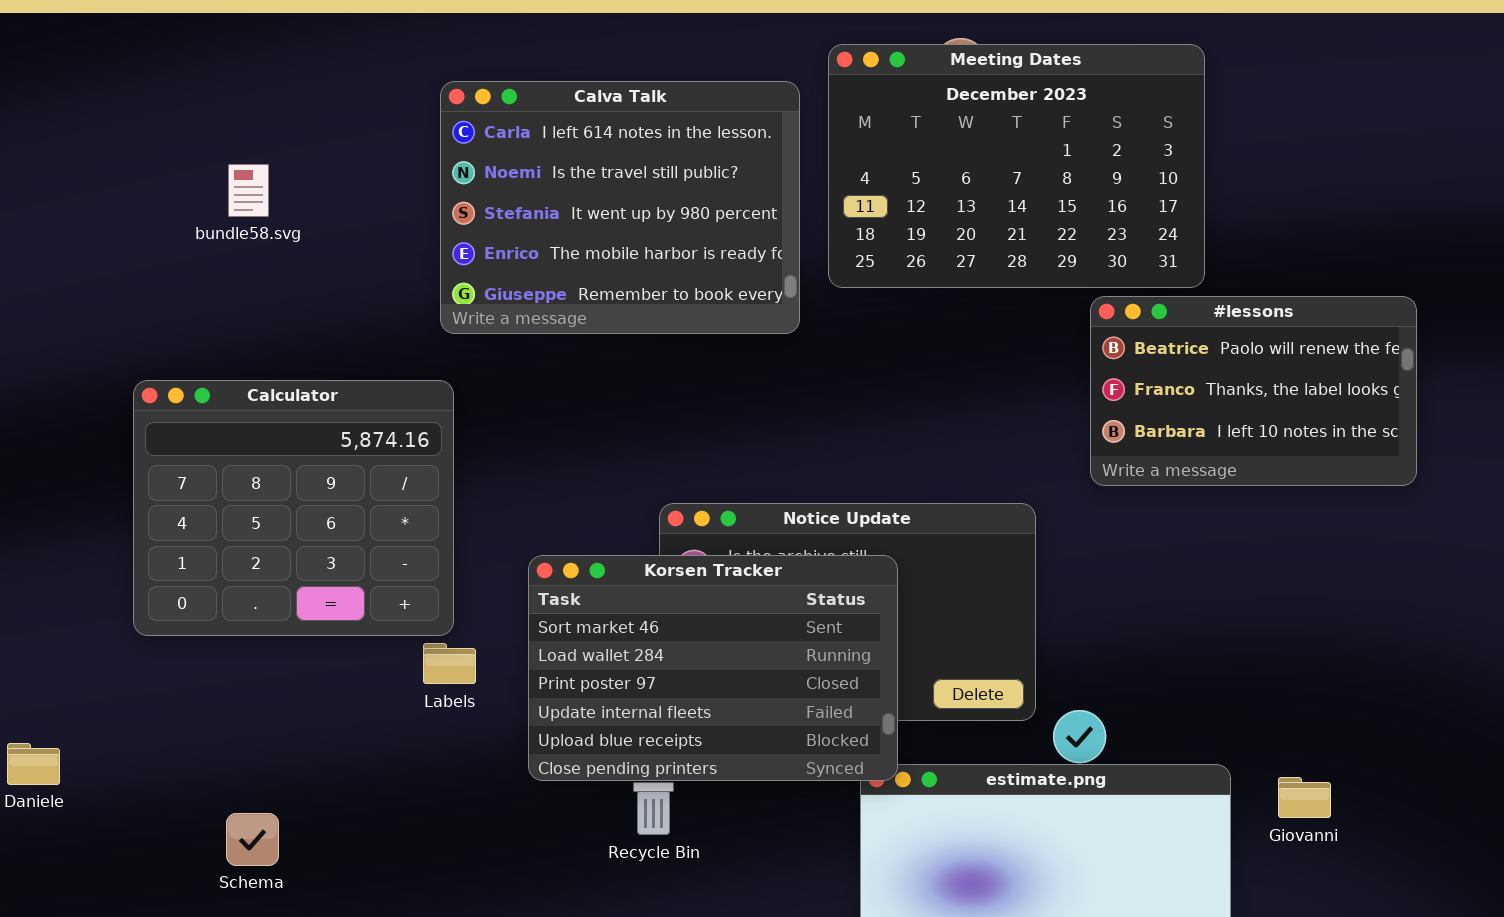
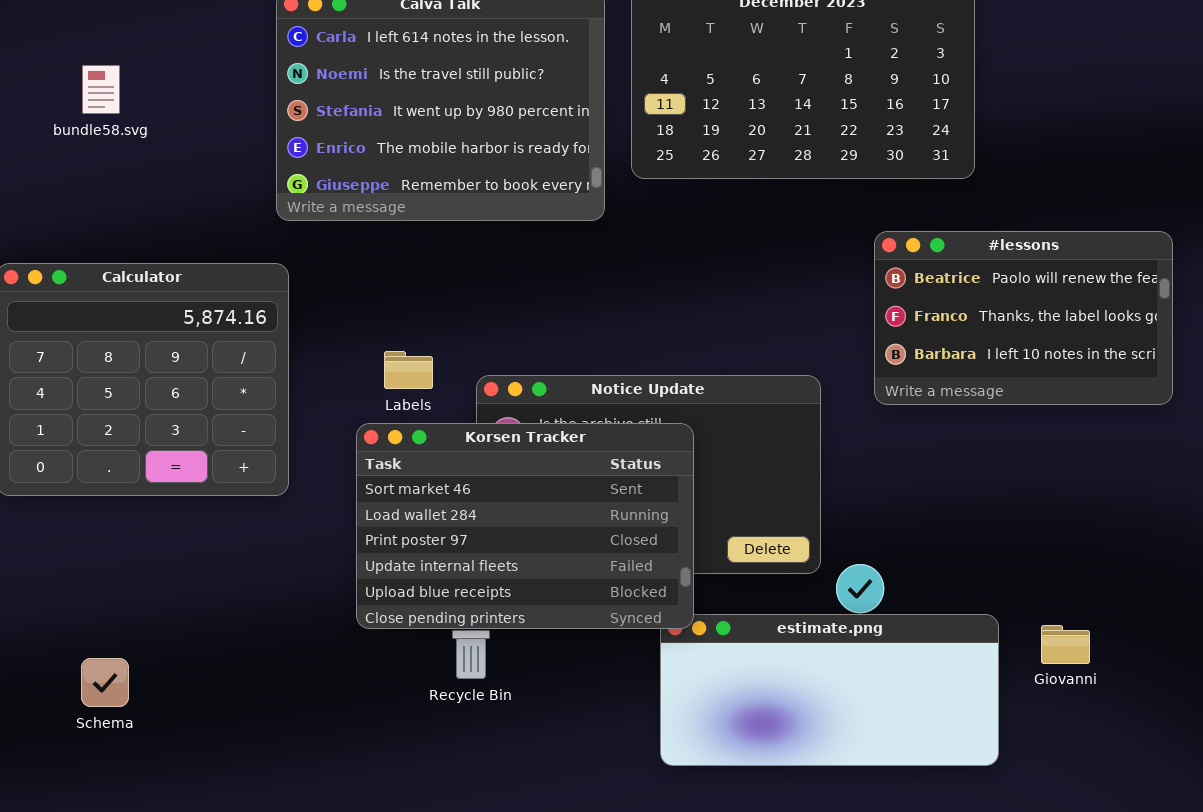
#lessons: [1090,296,1417,486] -> [874,231,1173,405], moved
Labels: [423,643,476,684] -> [384,351,433,389], moved

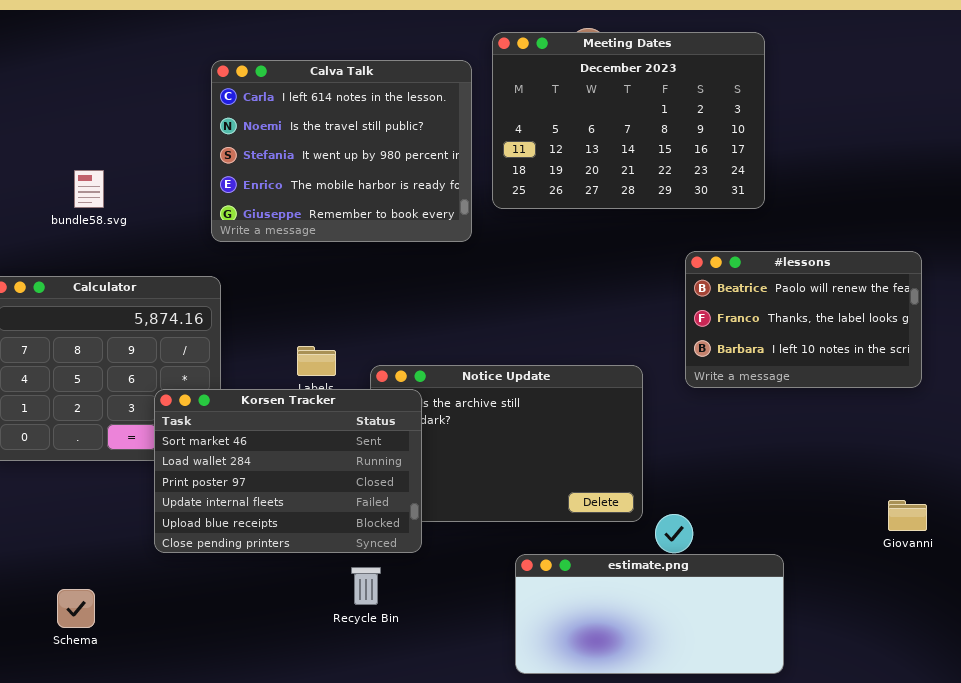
bundle58.svg: [82,65,120,114] -> [74,170,104,208], moved
Korsen Tracker: [356,423,694,629] -> [154,389,422,553], moved
Giovanni: [1041,625,1090,664] -> [888,500,927,531], moved

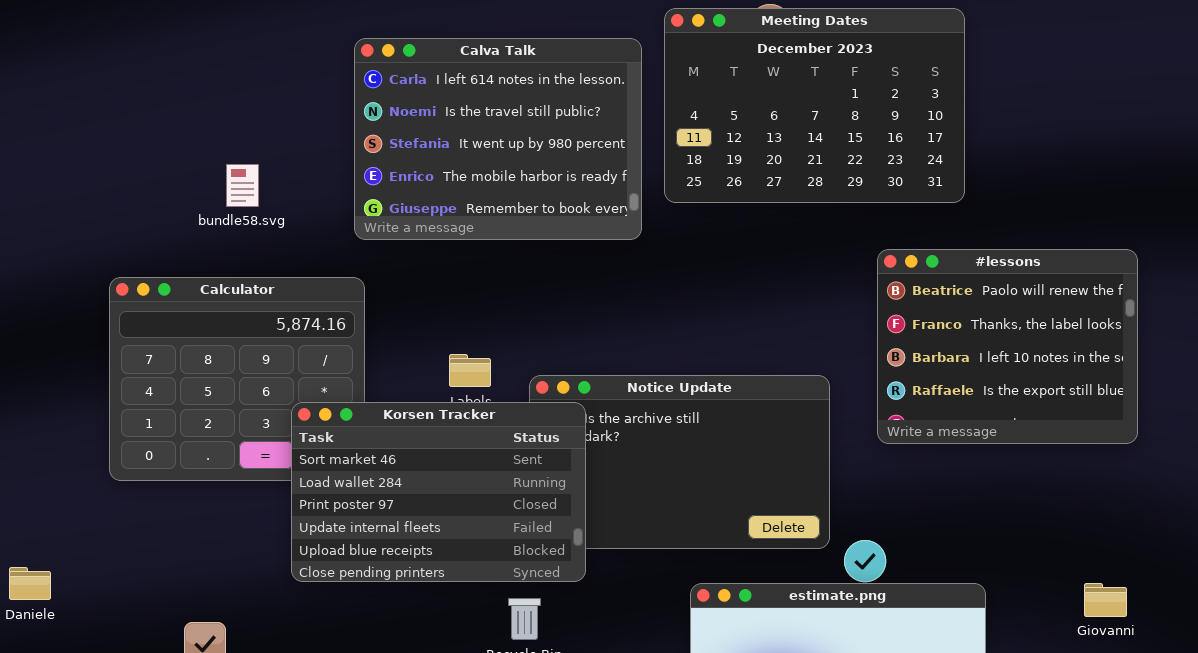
bundle58.svg: [74,170,104,208] -> [226,164,259,207], moved
#lessons: [685,251,922,388] -> [877,249,1138,444], resized
Giovanni: [888,500,927,531] -> [1084,583,1127,617], moved

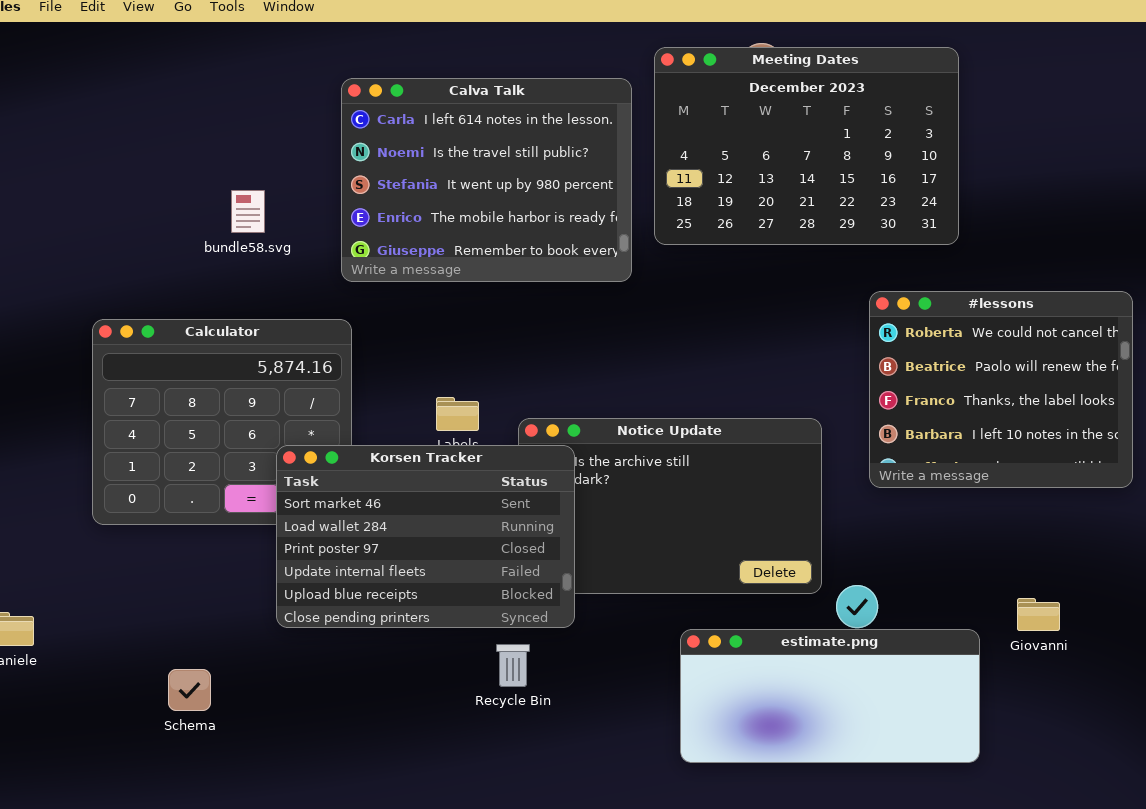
bundle58.svg: [226,164,259,207] -> [231,190,265,233], moved
#lessons: [877,249,1138,444] -> [869,291,1133,488], scrolled up 1 row
Giovanni: [1084,583,1127,617] -> [1017,598,1060,631], moved

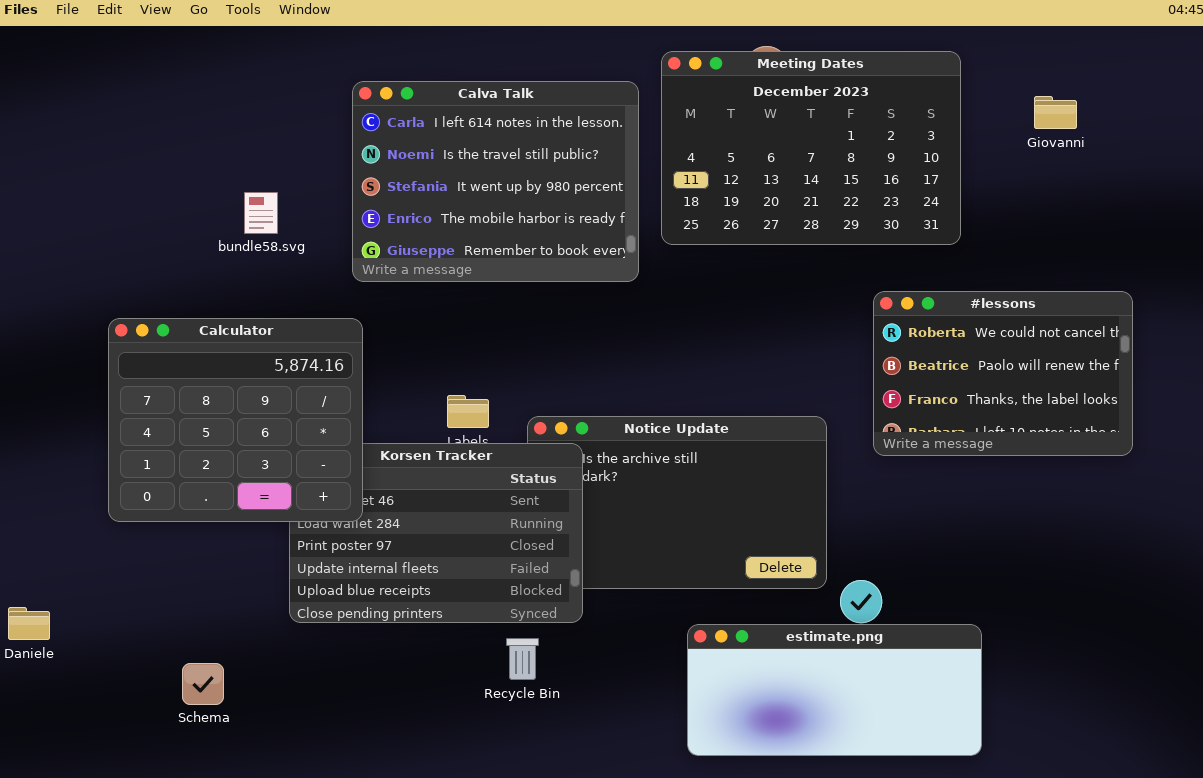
#lessons: [869,291,1133,488] -> [873,291,1133,456], resized
Calculator: [92,319,352,525] -> [108,318,363,522], raised
Giovanni: [1017,598,1060,631] -> [1034,96,1077,129], moved

